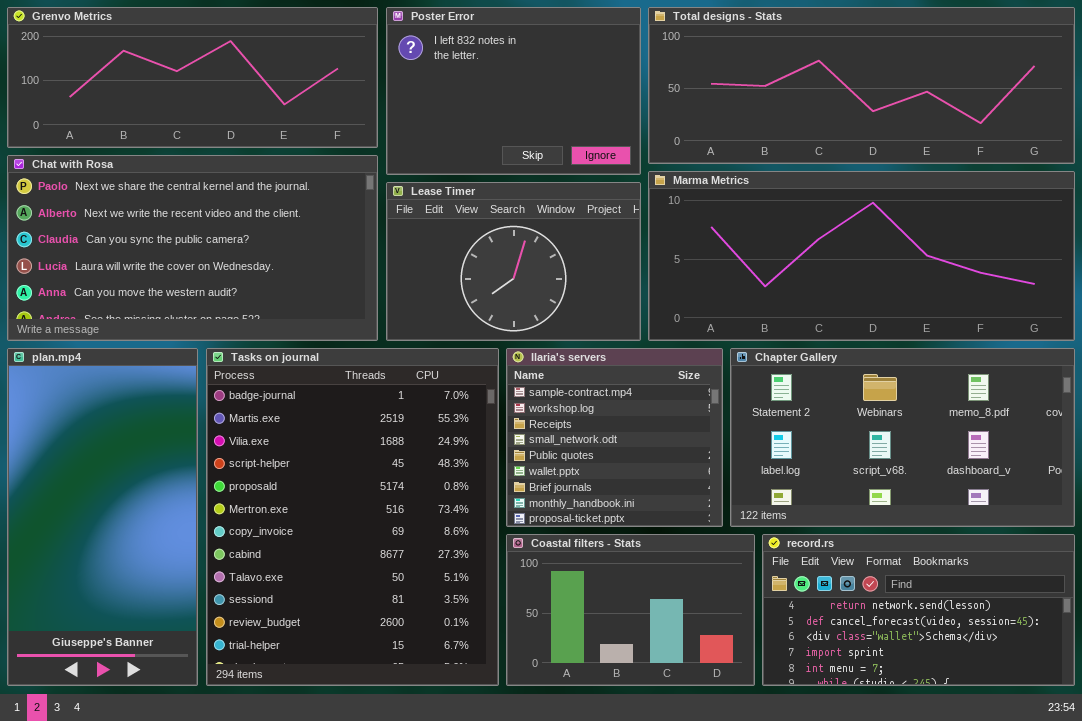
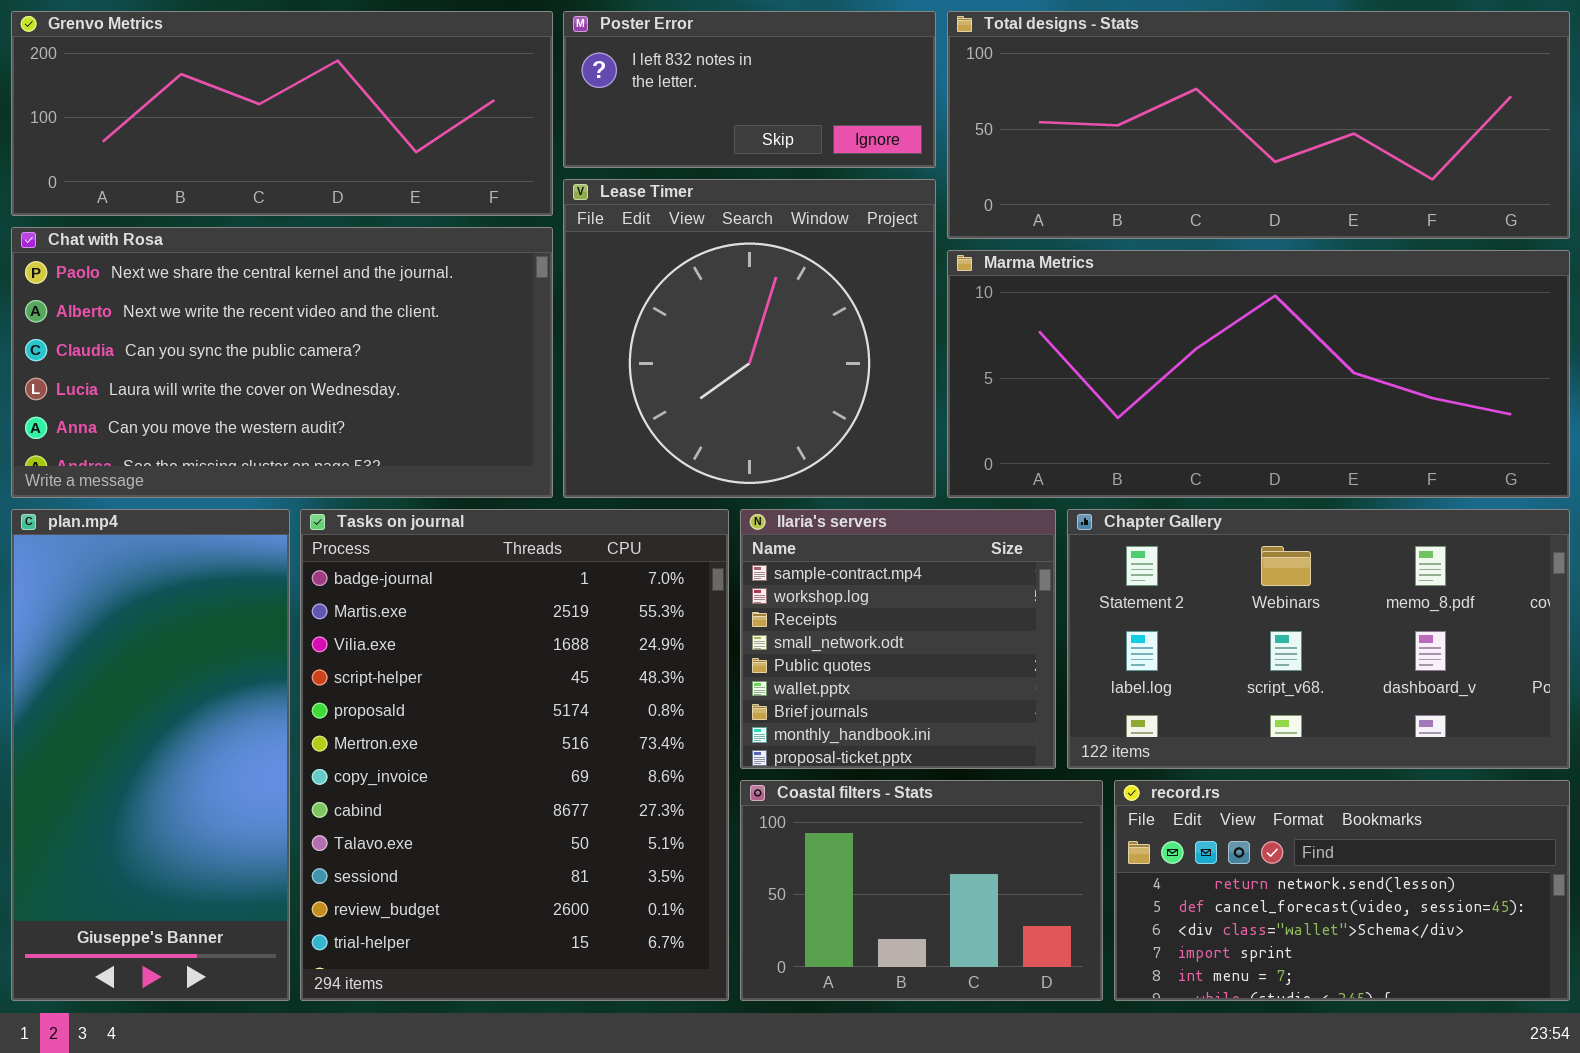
Poster Error: [386,7,641,175] -> [563,11,936,168], resized
Lease Timer: [386,182,641,341] -> [563,179,936,498], resized

